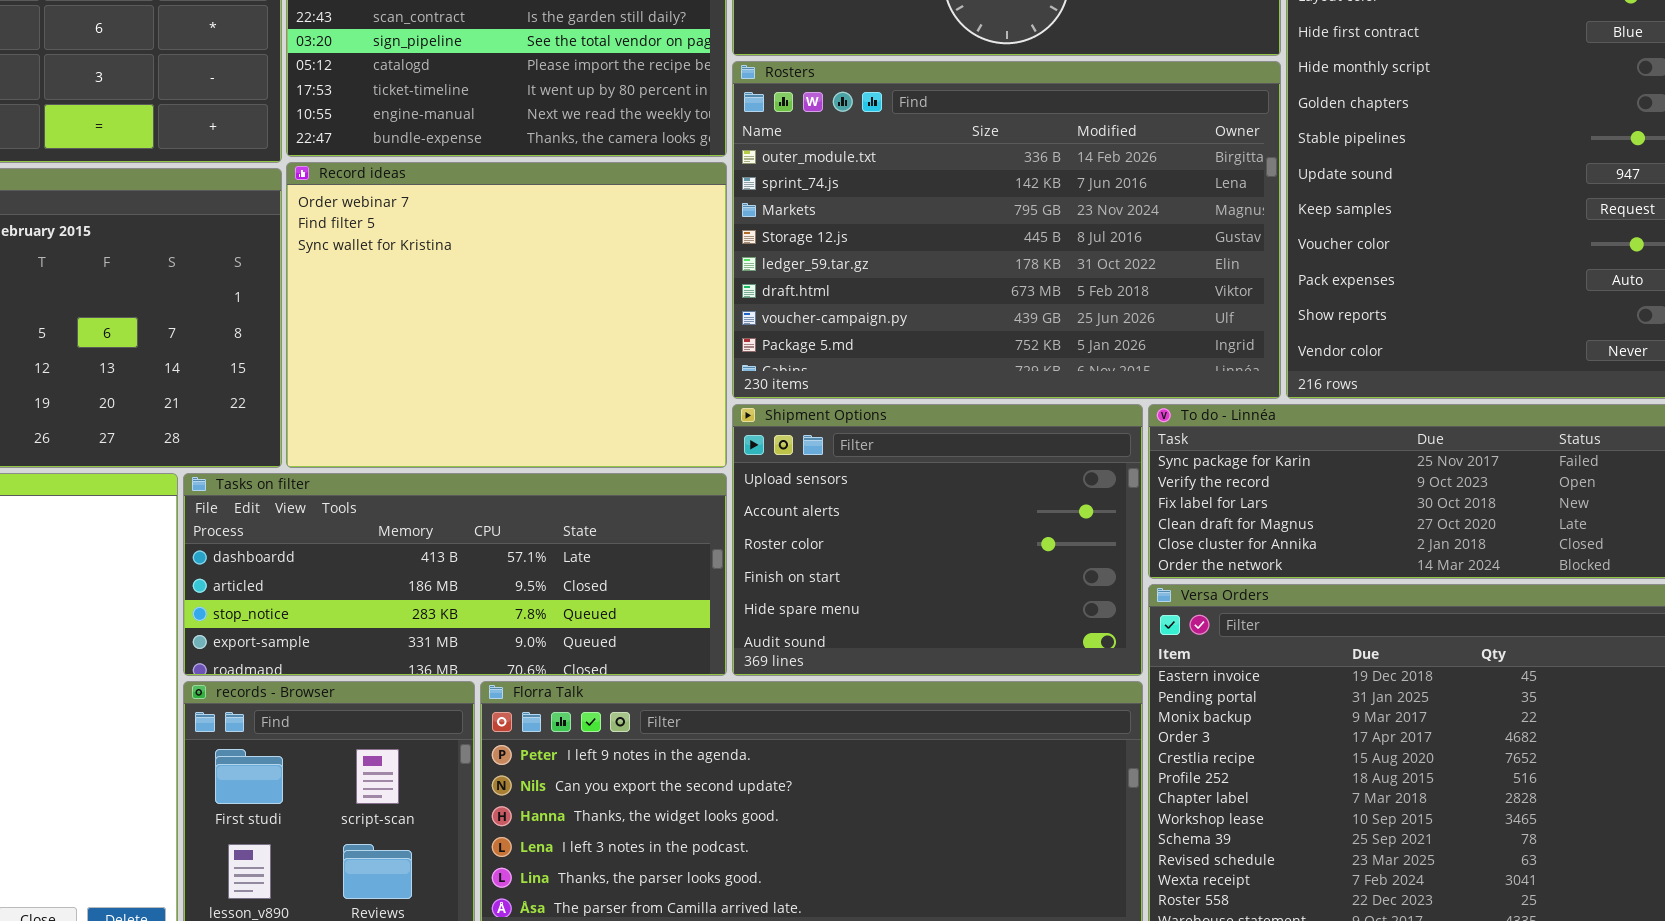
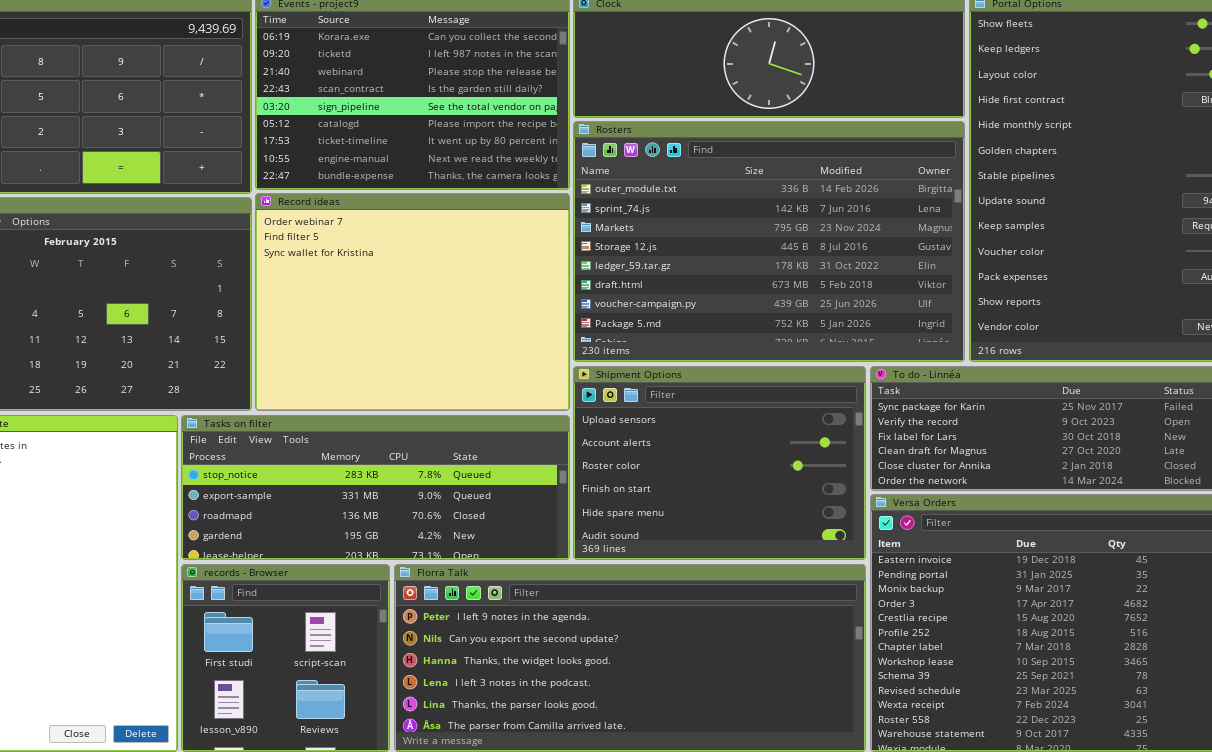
Tasks on filter: [183,473,727,676] -> [181,415,570,560], scrolled down 2 rows

